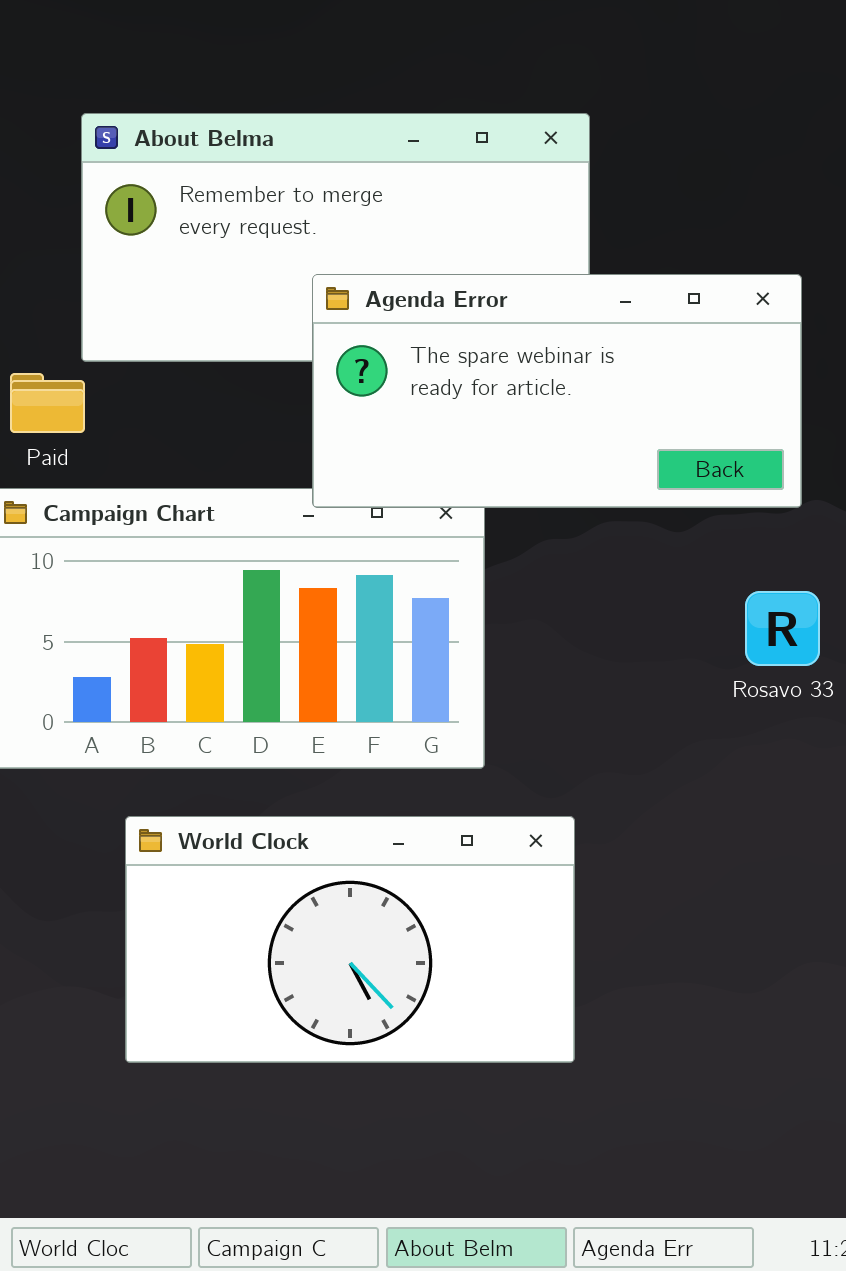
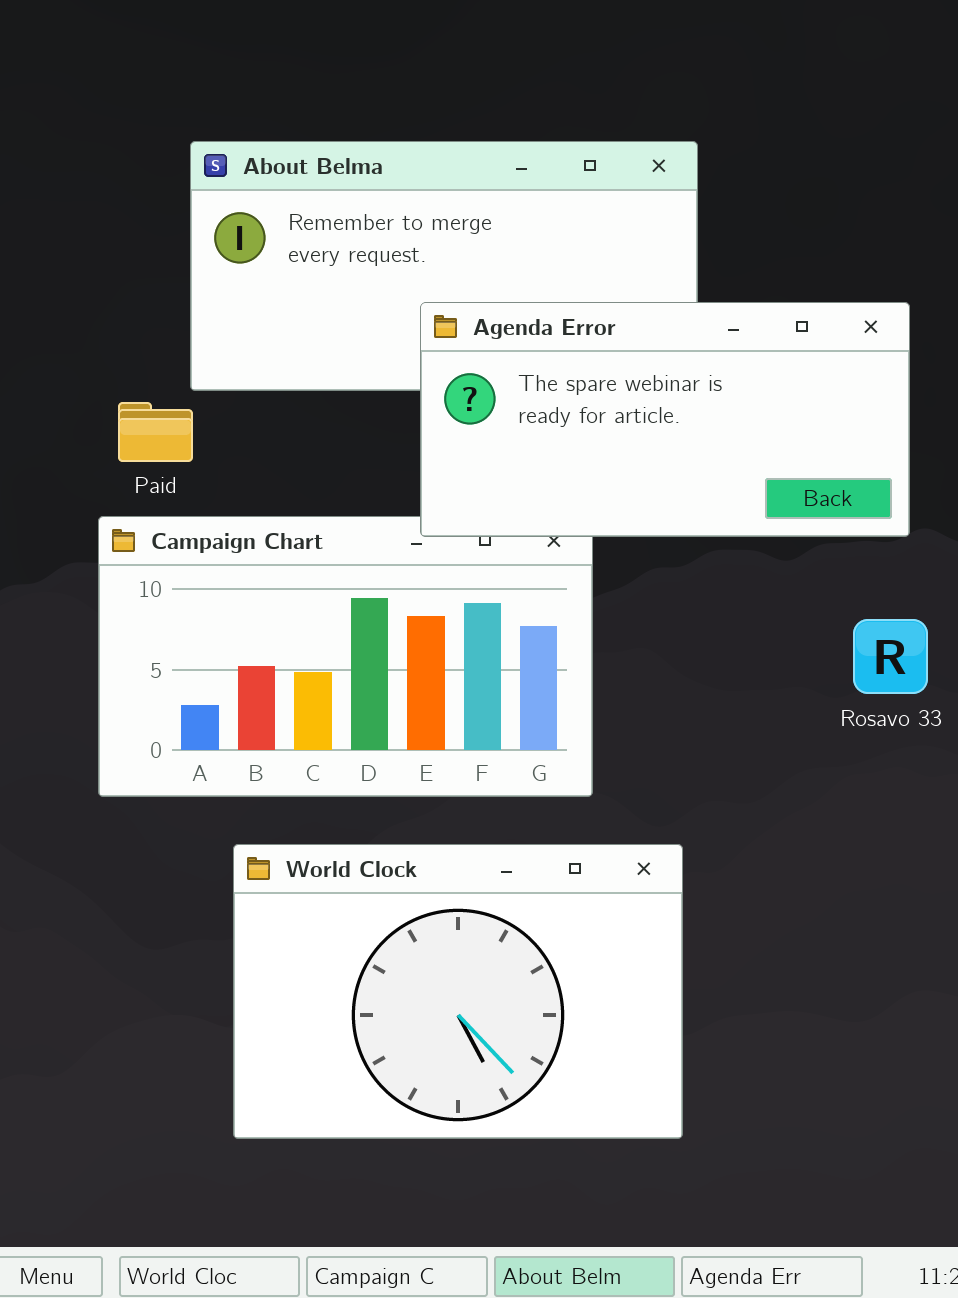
World Clock: [125,816,575,1063] -> [233,844,683,1139], resized

